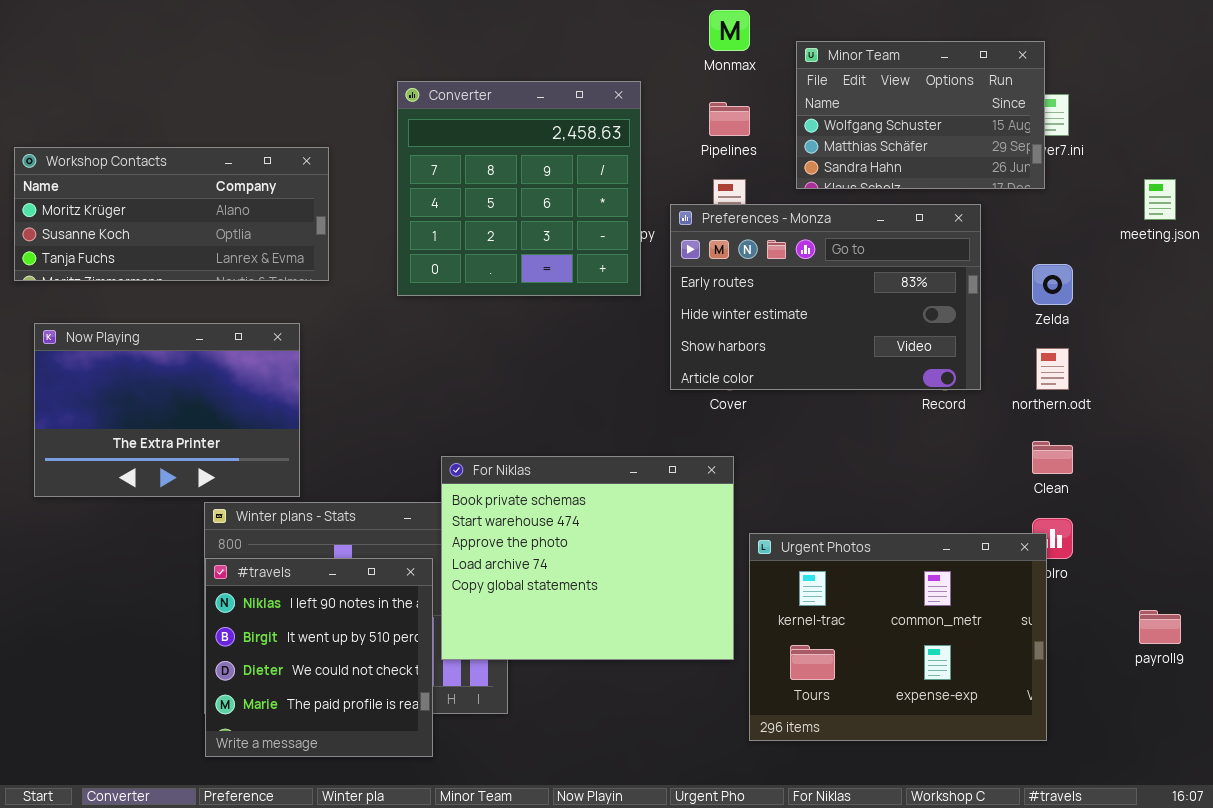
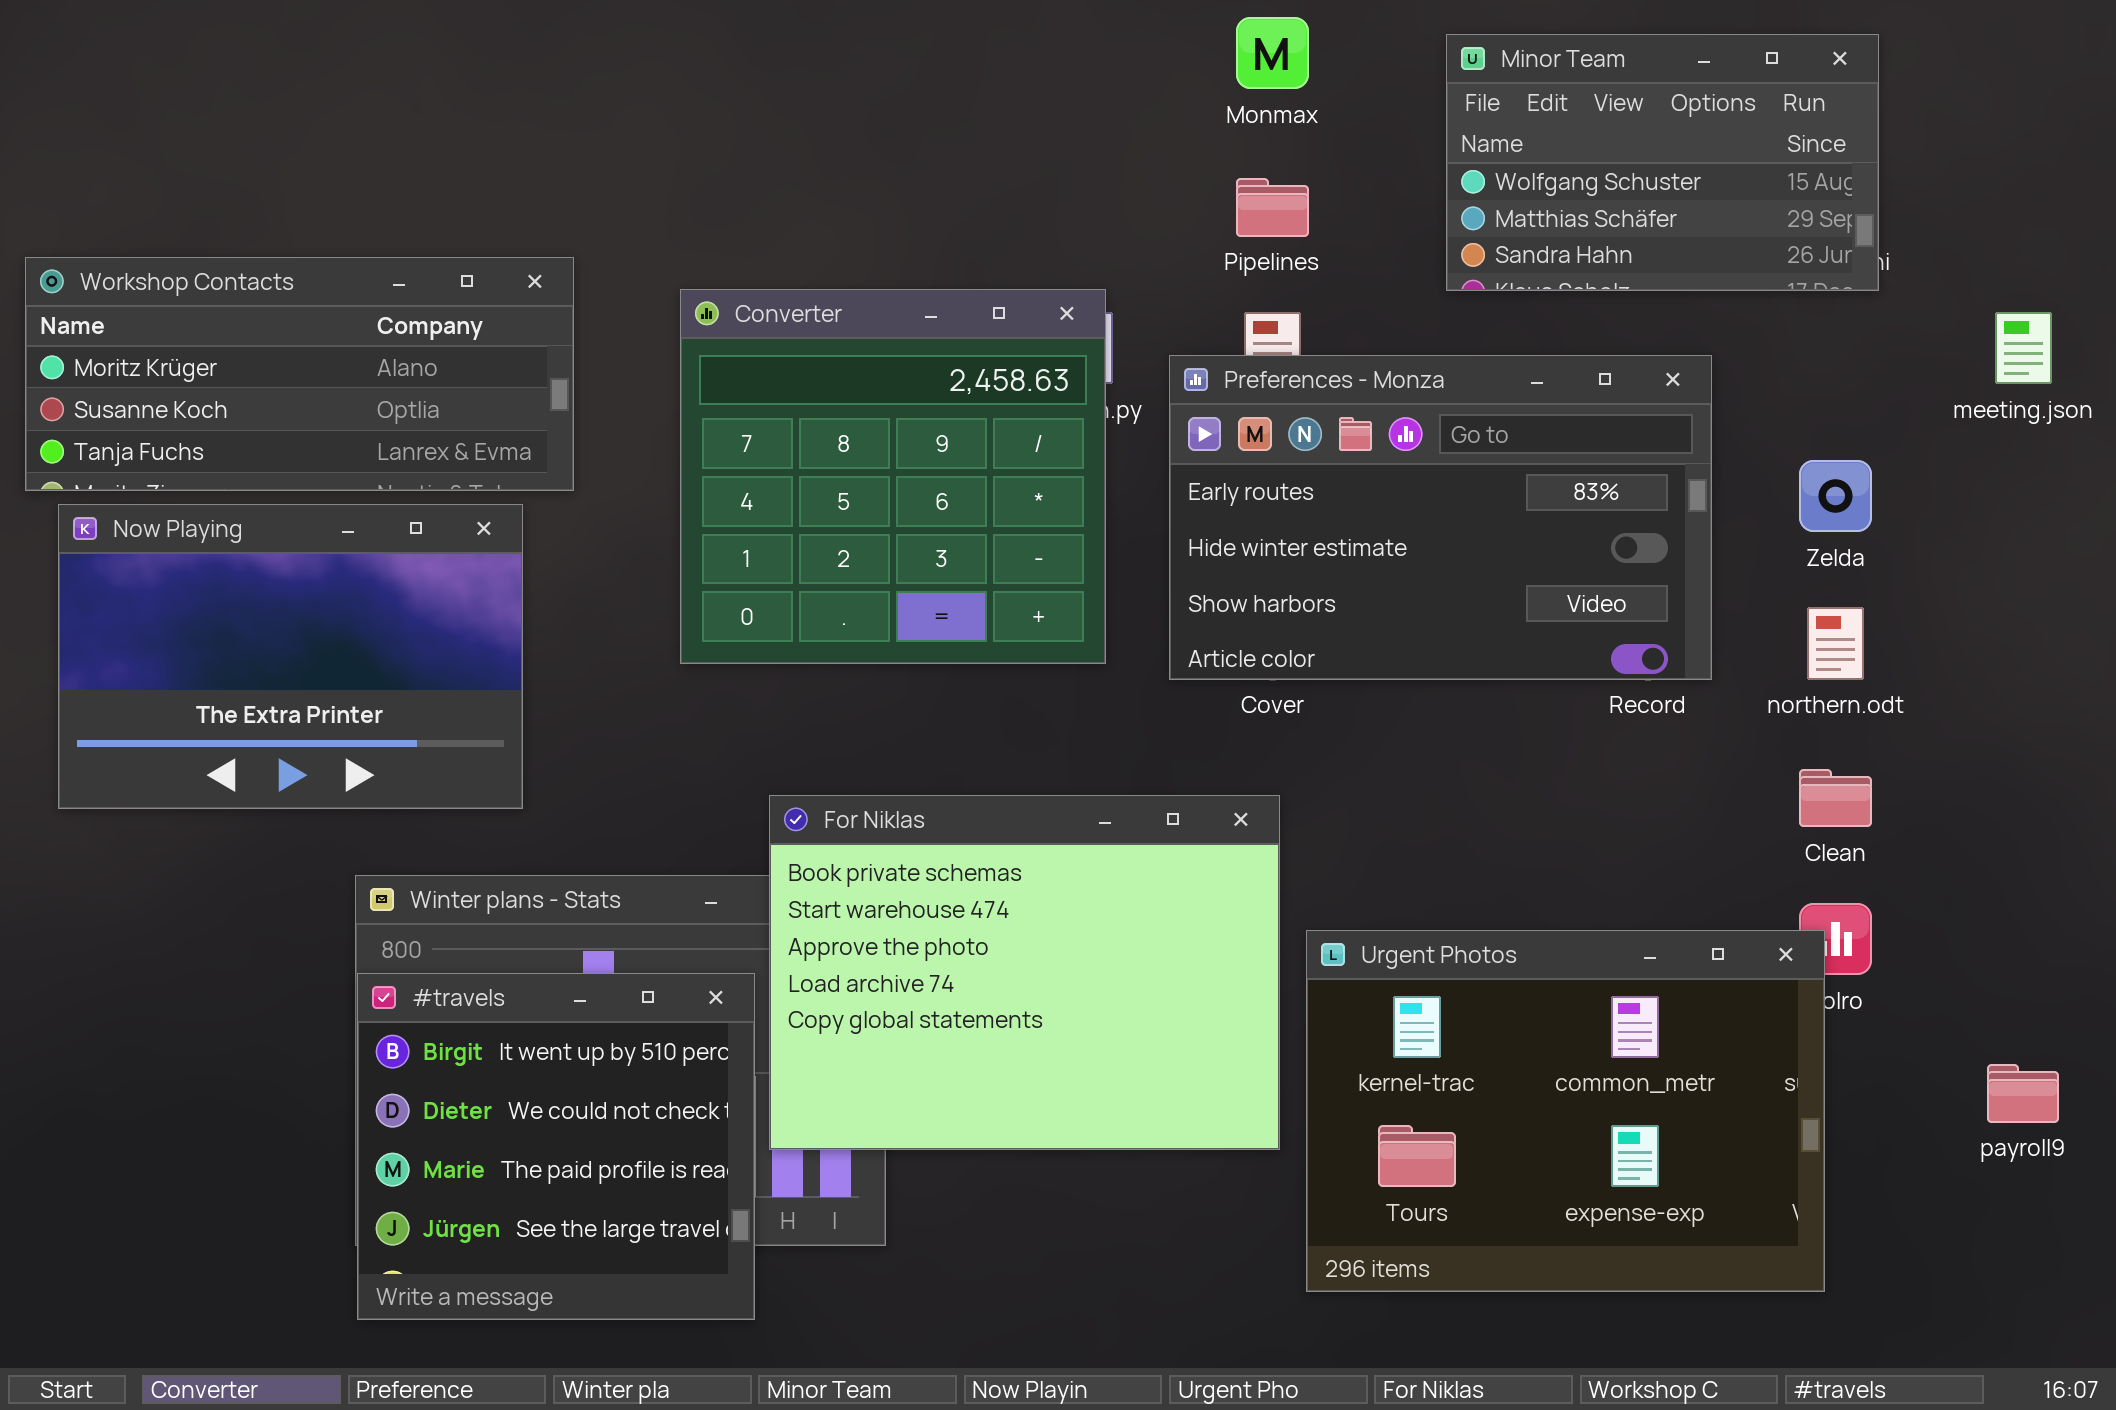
Minor Team: [796,41,1045,189] -> [1446,34,1879,291], moved
Converter: [397,81,641,296] -> [680,289,1106,664], moved
Now Playing: [34,323,300,497] -> [58,504,523,809], moved
#travels: [205,558,433,757] -> [357,973,755,1320], scrolled down 1 row

